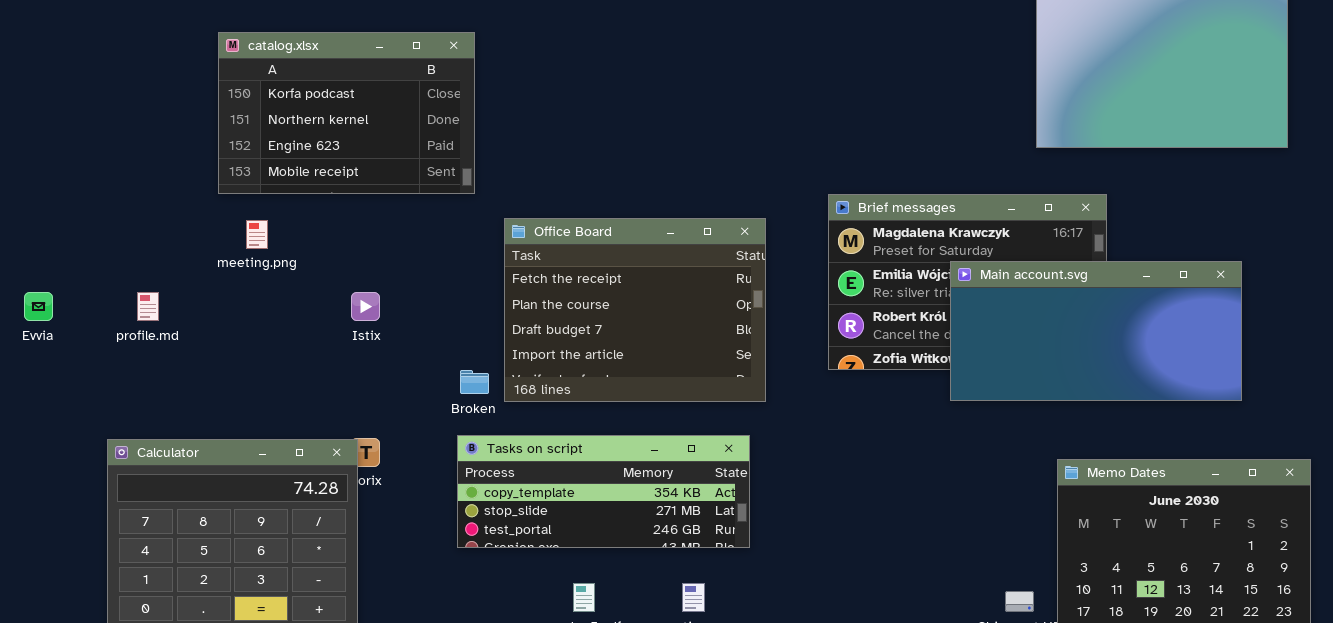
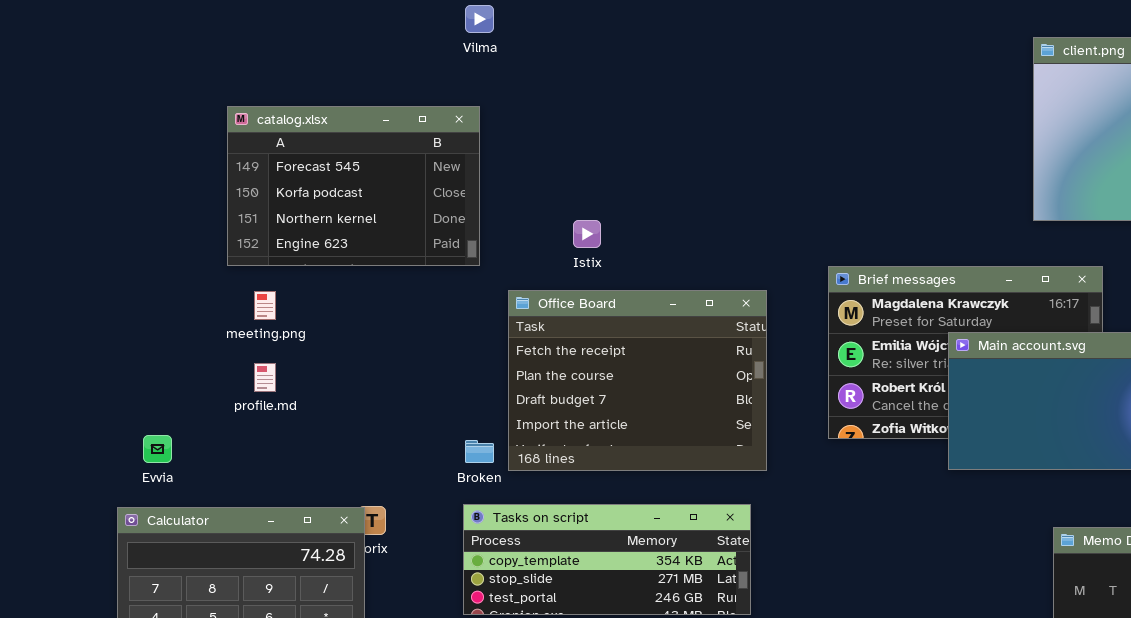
catalog.xlsx: [218,32,475,194] -> [227,106,480,266], scrolled up 1 row
Evvia: [24,292,53,321] -> [143,435,172,463], moved
profile.md: [137,292,159,321] -> [254,363,276,392], moved
Istix: [351,292,380,321] -> [573,220,601,248], moved

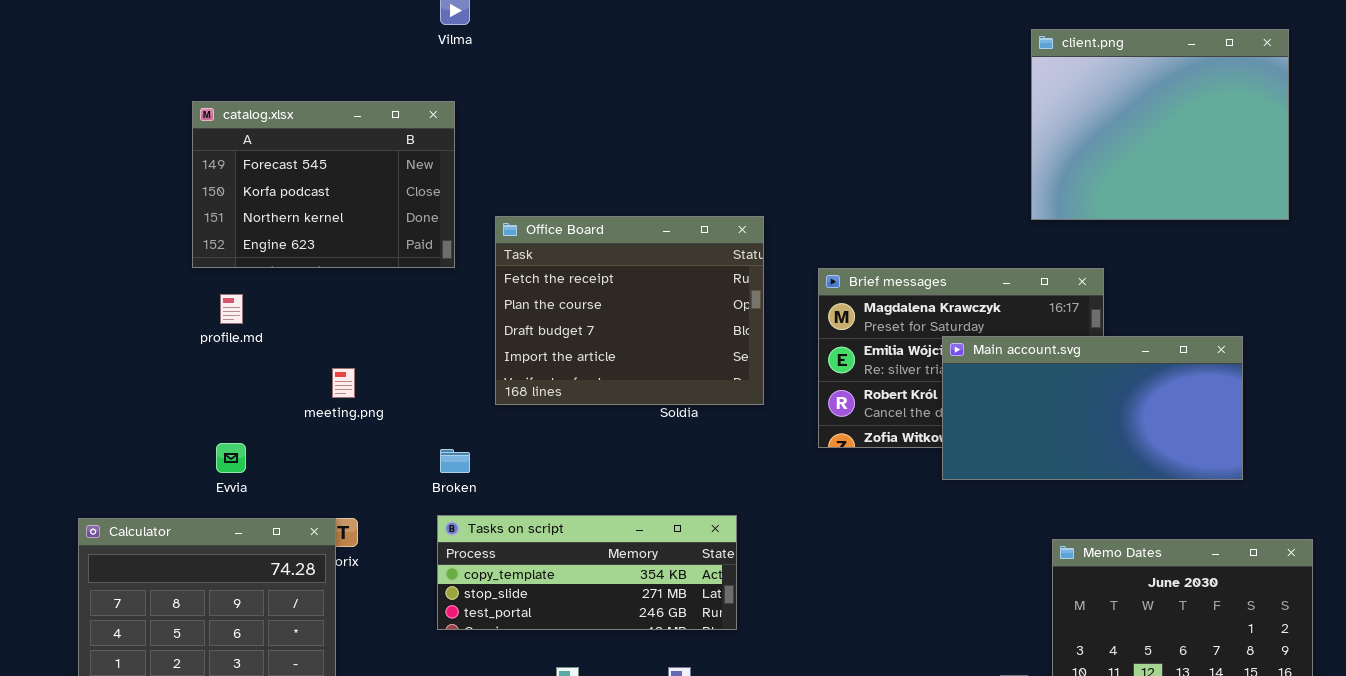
Office Board: [508,290,767,471] -> [495,216,764,405], moved
meeting.png: [254,291,276,320] -> [332,368,355,398], moved
profile.md: [254,363,276,392] -> [220,294,243,324], moved
Evvia: [143,435,172,463] -> [216,443,246,473], moved

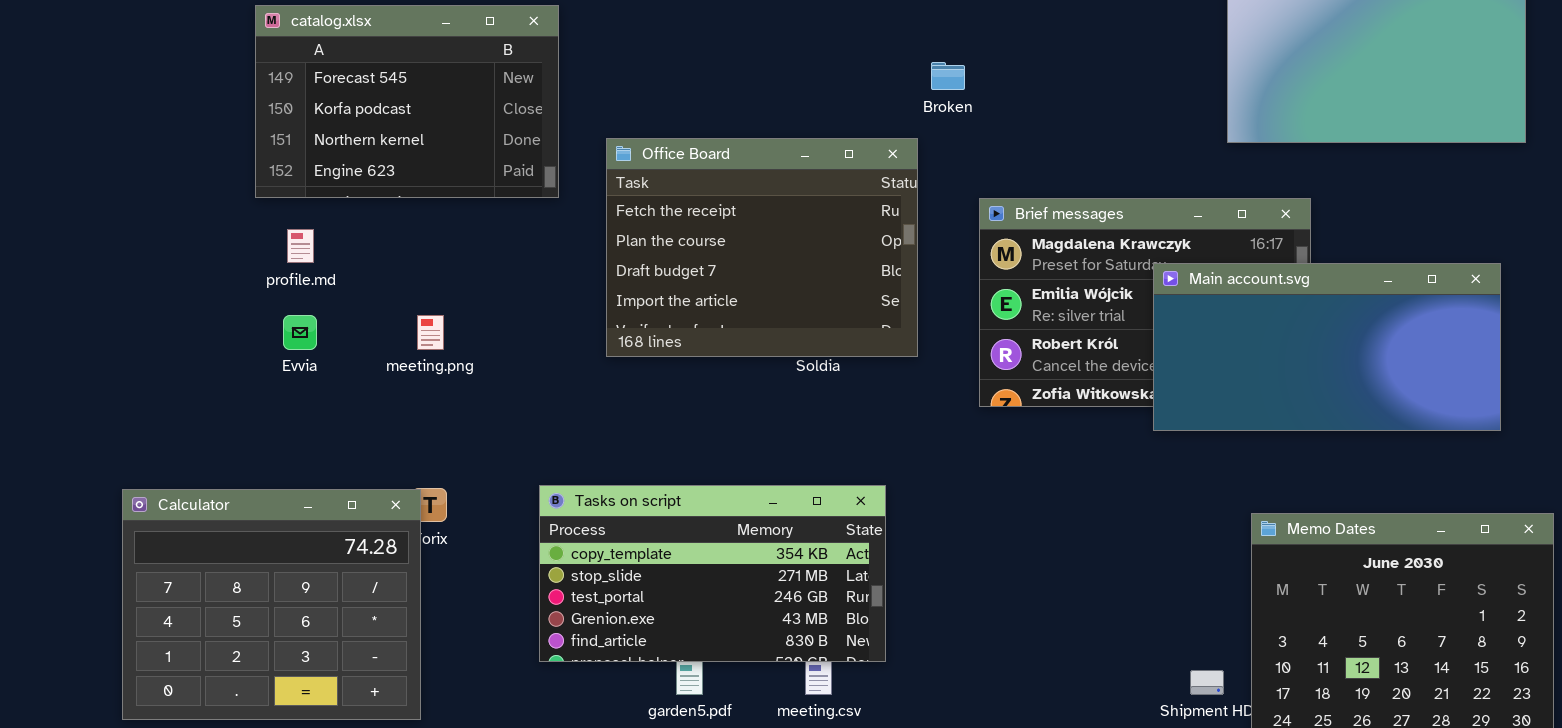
Main account.svg: [942,336,1243,480] -> [1153,263,1501,431], moved
Evvia: [216,443,246,473] -> [283,315,317,350], moved
Broken: [440,449,470,473] -> [931,62,965,90], moved
Tasks on script: [437,515,737,630] -> [539,485,886,662], resized

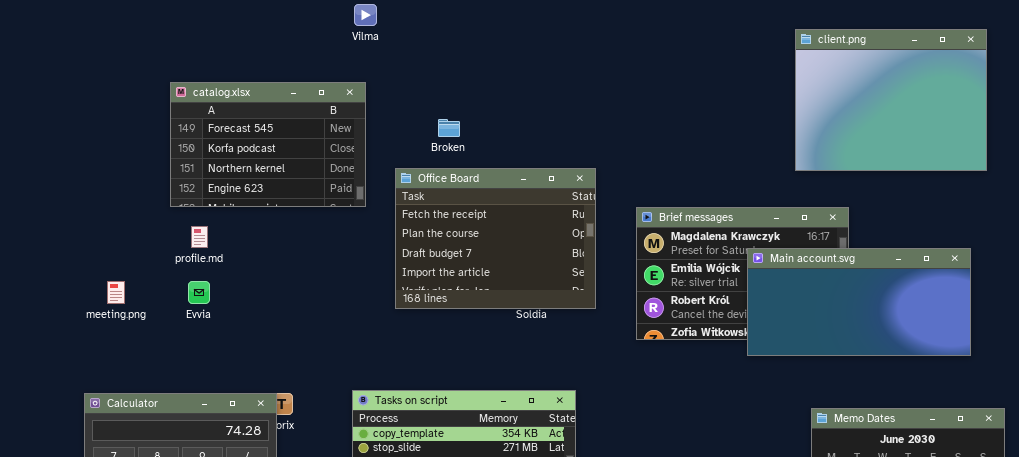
Broken: [931,62,965,90] -> [438,119,460,137], moved
meeting.png: [417,315,444,350] -> [107,281,125,304], moved

